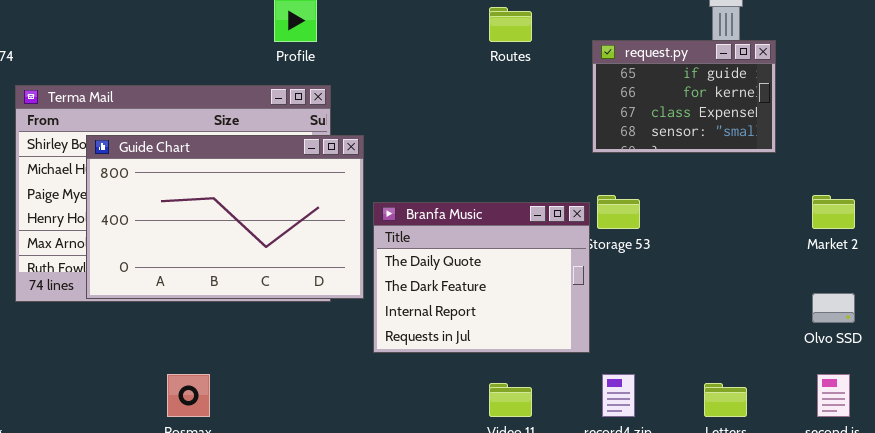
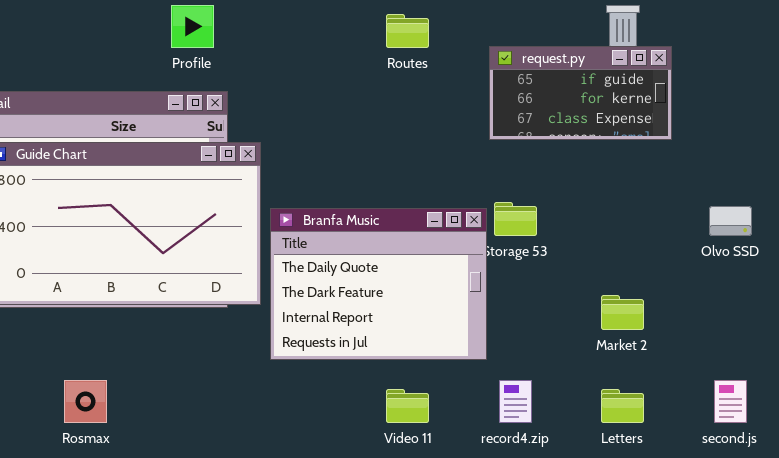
request.py: [592,40,776,153] -> [489,46,672,140], resized
Market 2: [812,195,855,229] -> [601,295,644,330], moved
Olvo SSD: [812,293,855,323] -> [709,206,752,236], moved

